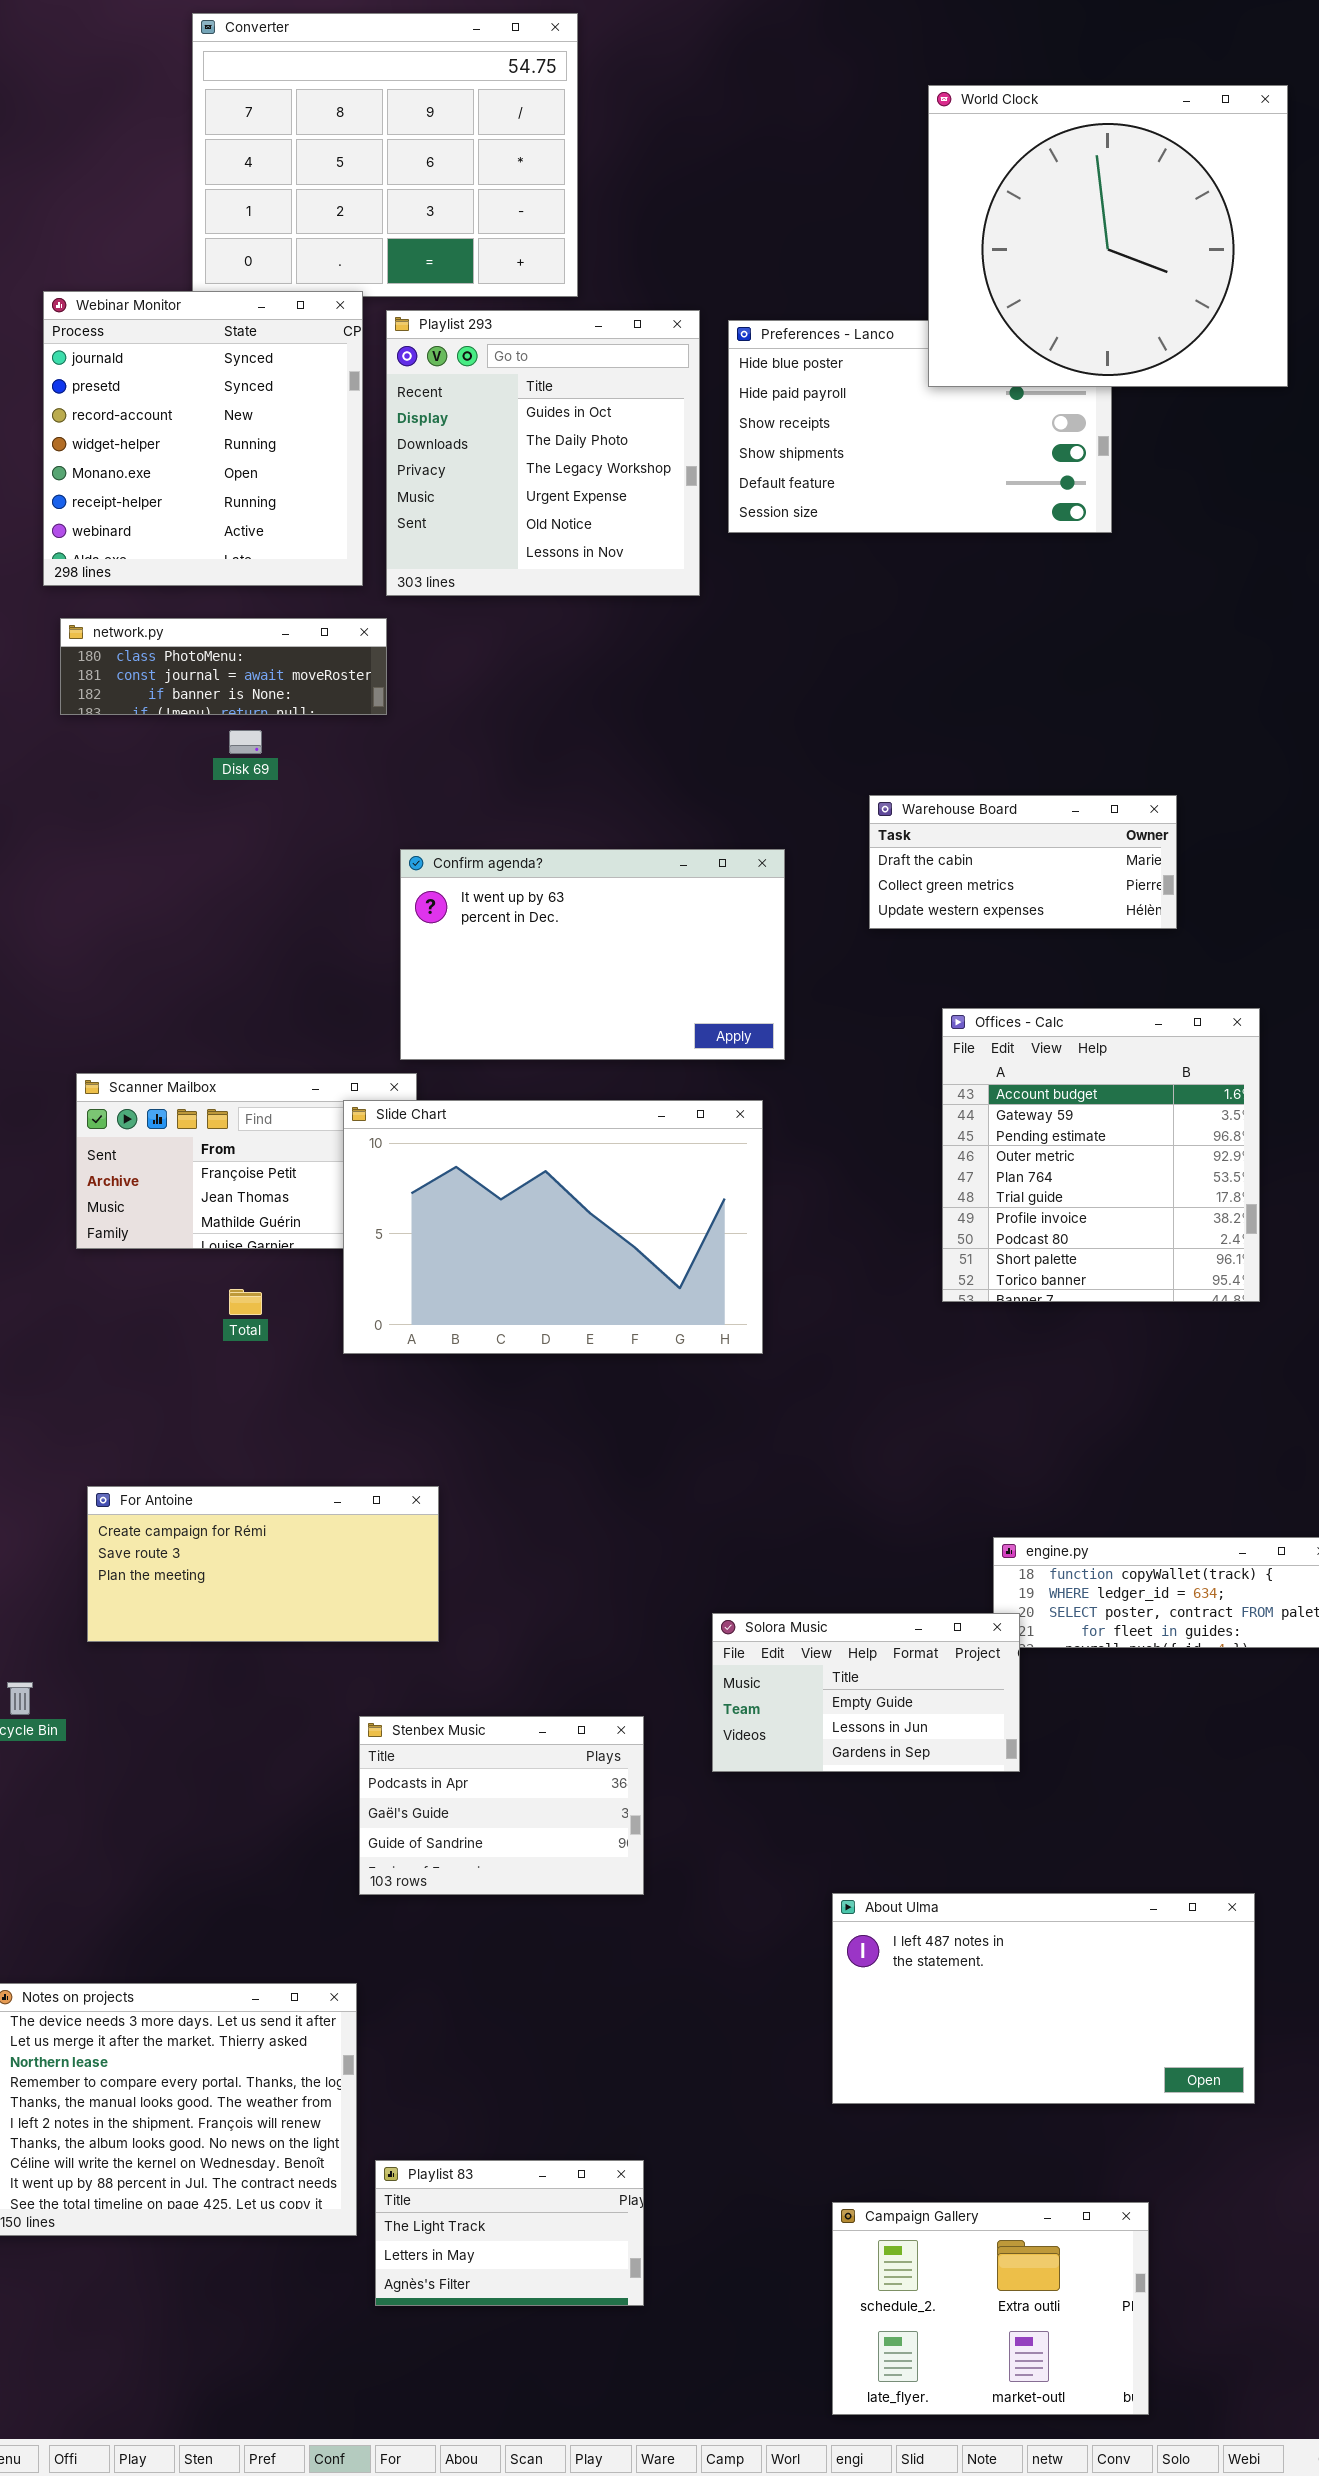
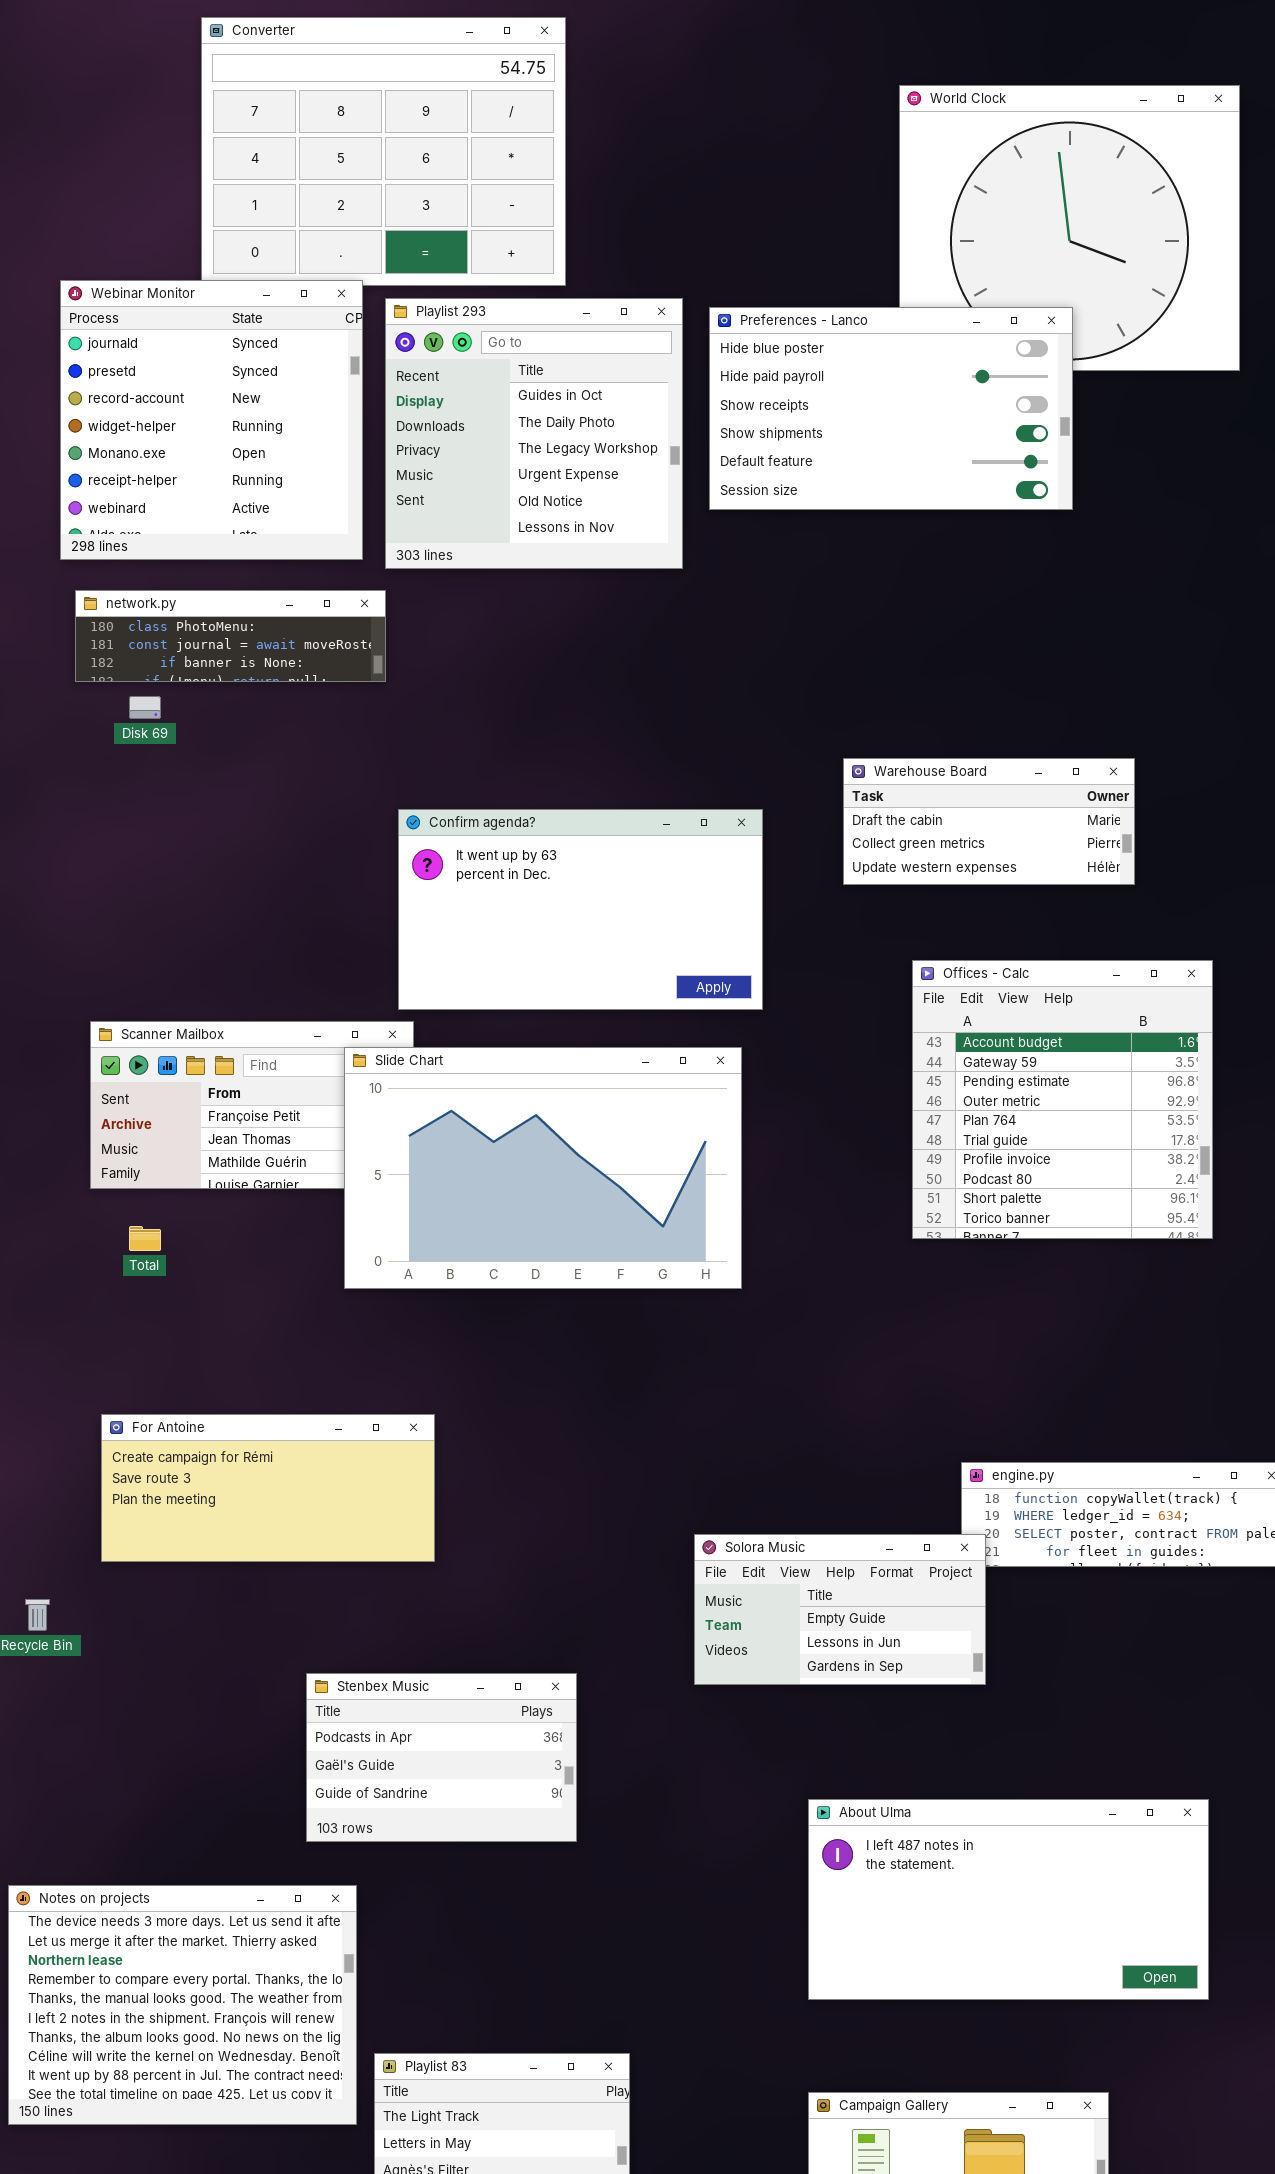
Preferences - Lanco: [728,320,1112,533] -> [709,307,1073,510], raised
Disk 69: [229,730,262,754] -> [129,696,161,719], moved
Total: [229,1289,262,1315] -> [129,1226,161,1251], moved
Stenbex Music: [359,1716,644,1895] -> [306,1673,577,1842], moved

